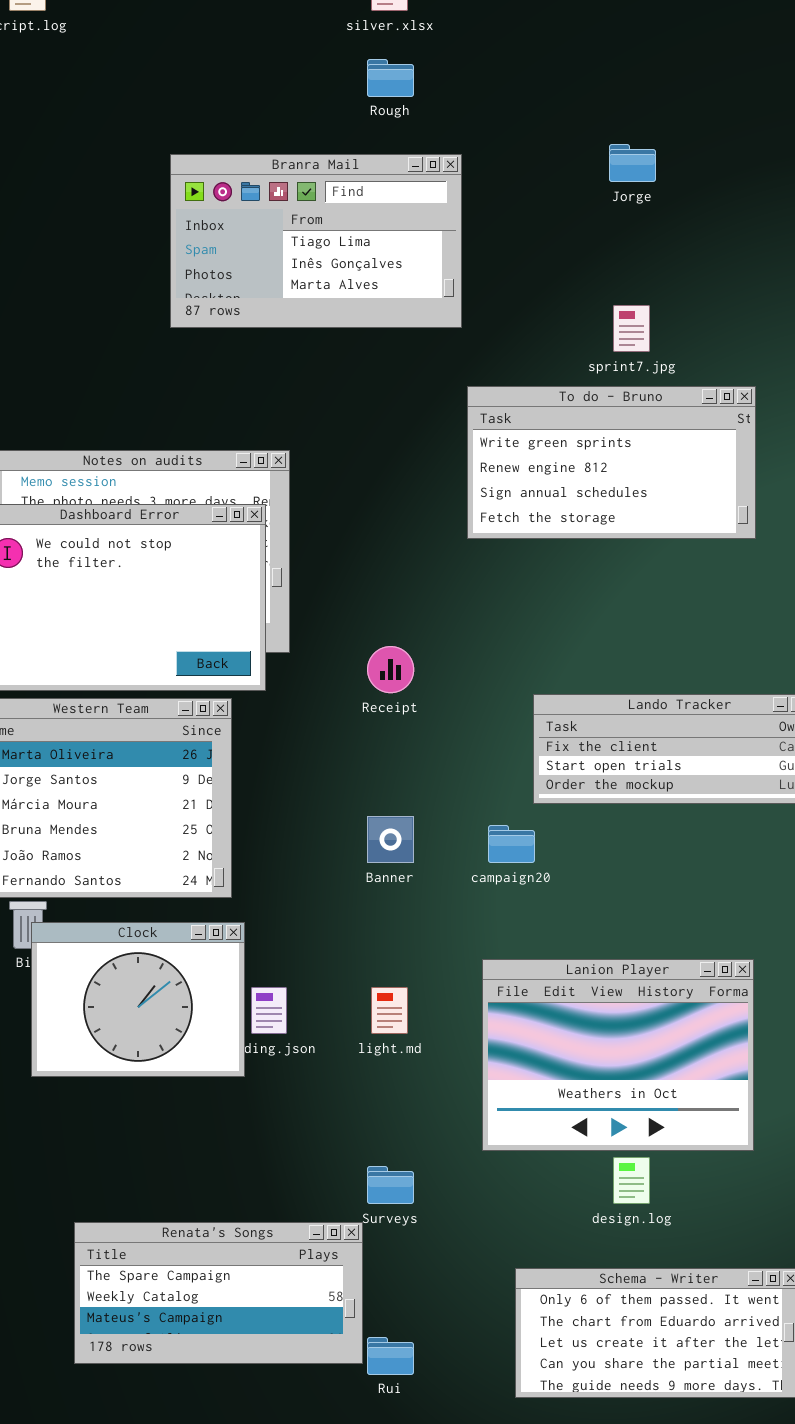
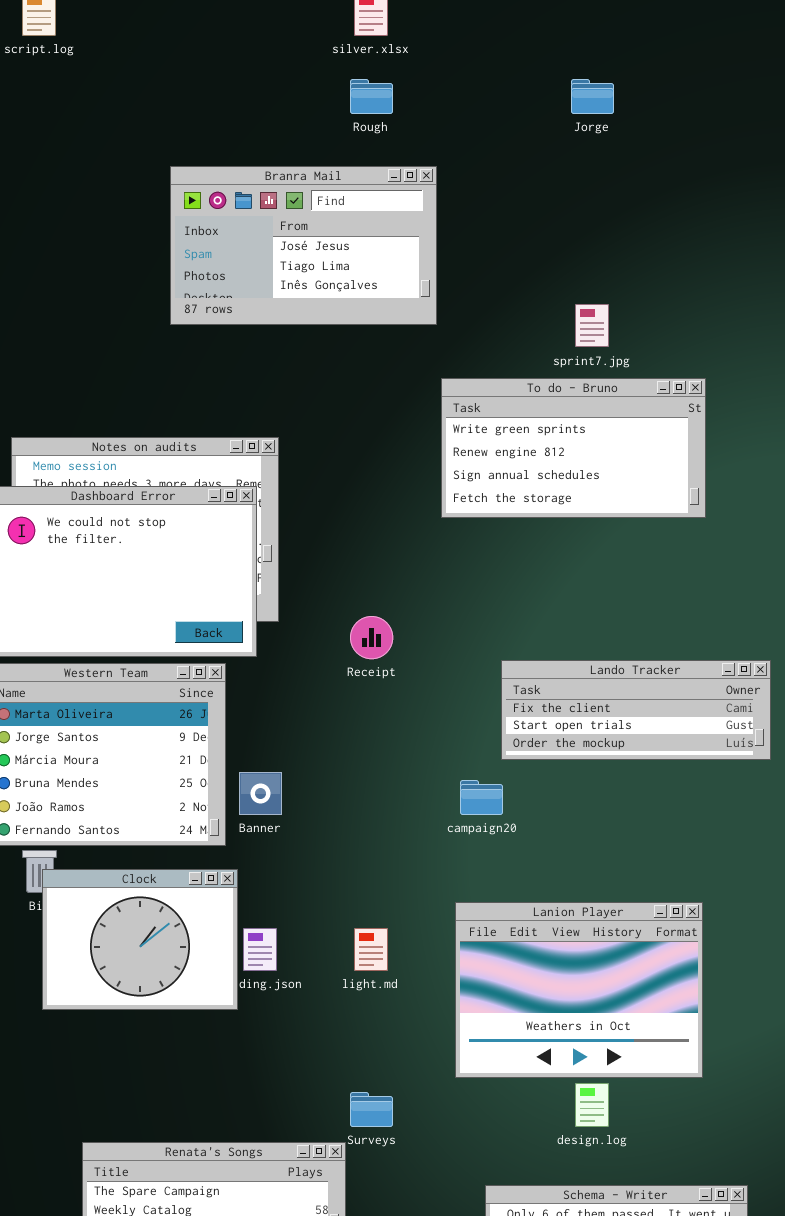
Jorge: [609,144,656,182] -> [571,79,614,114], moved
Branra Mail: [170,154,462,328] -> [170,166,437,325], scrolled up 1 row
Banner: [367,816,414,863] -> [239,772,282,815], moved

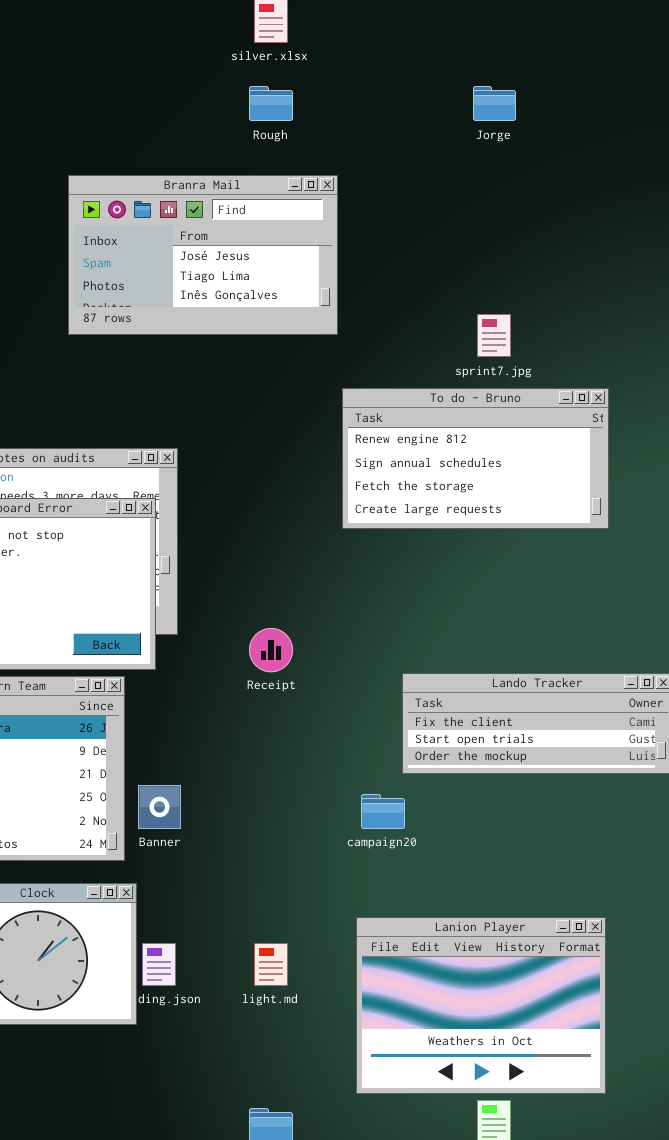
To do - Bruno: [441,378,706,518] -> [342,388,609,529], scrolled down 1 row

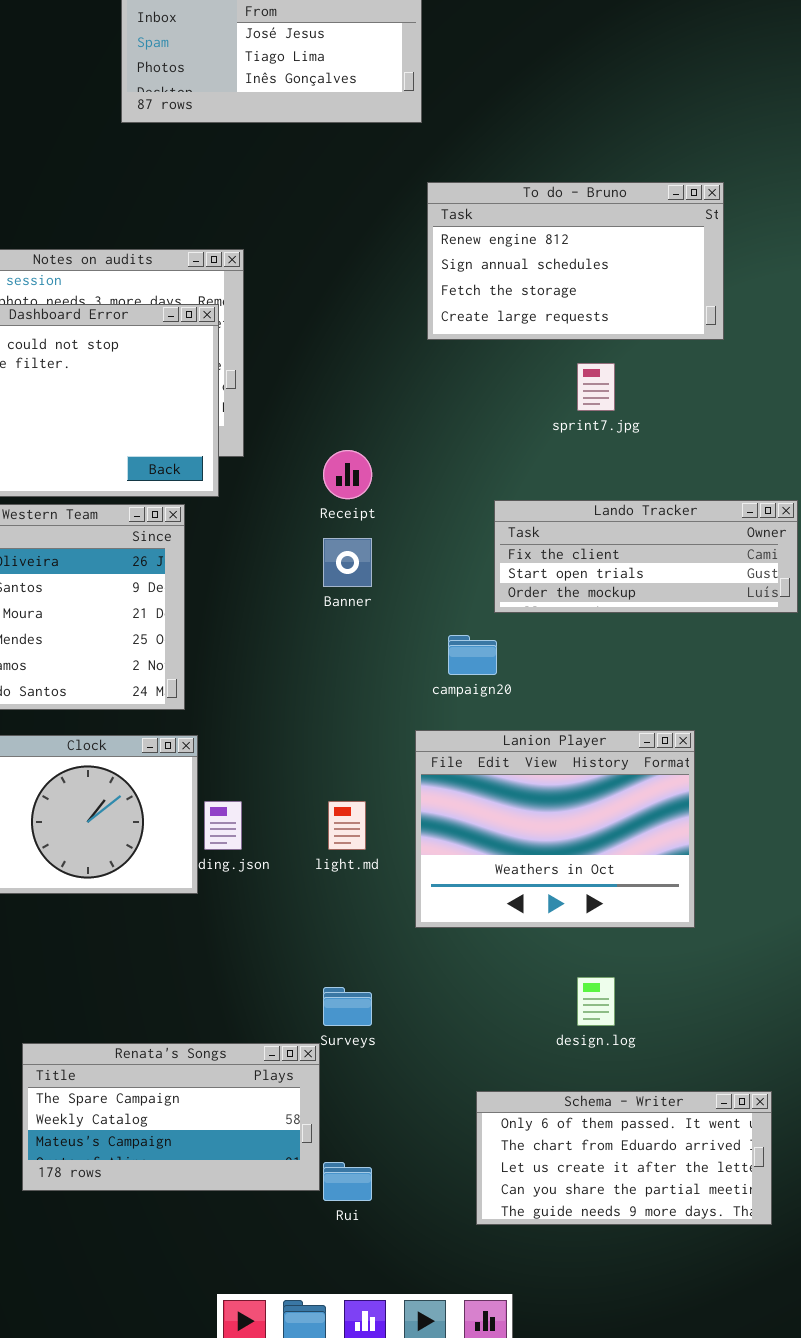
sprint7.jpg: [477,314,511,357] -> [577,363,615,411], moved
Banner: [138,785,181,829] -> [323,538,372,587], moved
Lanion Player: [356,917,606,1094] -> [415,730,695,928], moved

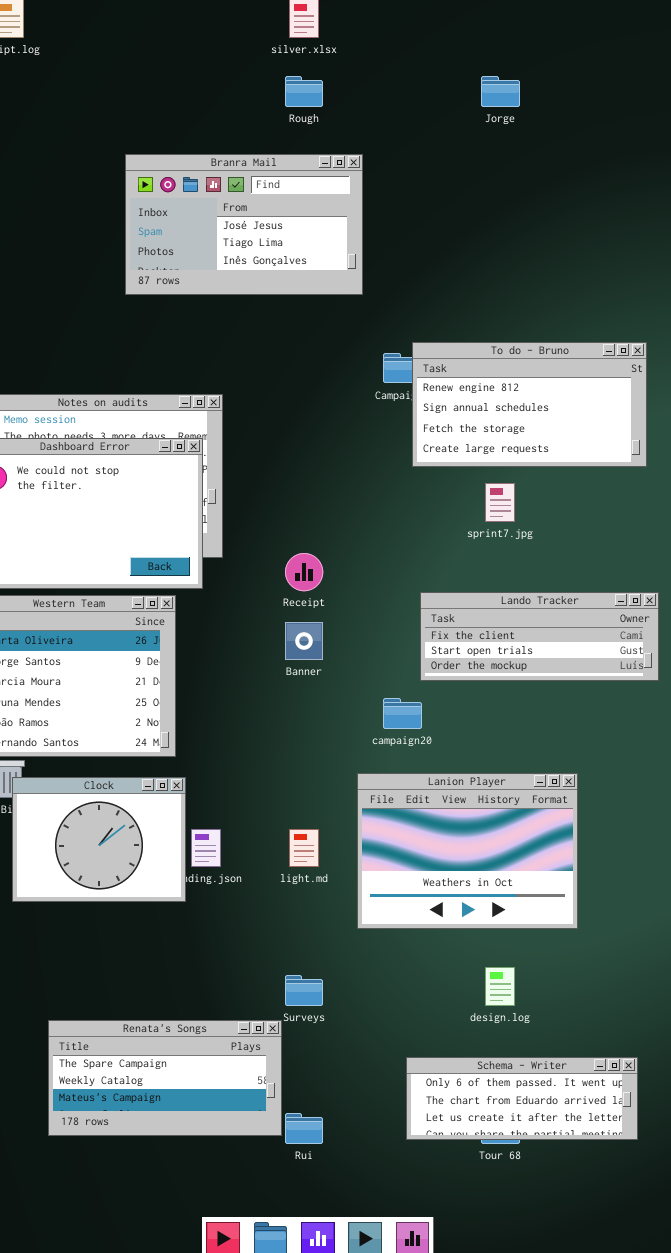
To do - Bruno: [427,182,724,340] -> [412,342,647,467], moved
Schema - Writer: [476,1091,772,1225] -> [406,1057,638,1140], resized

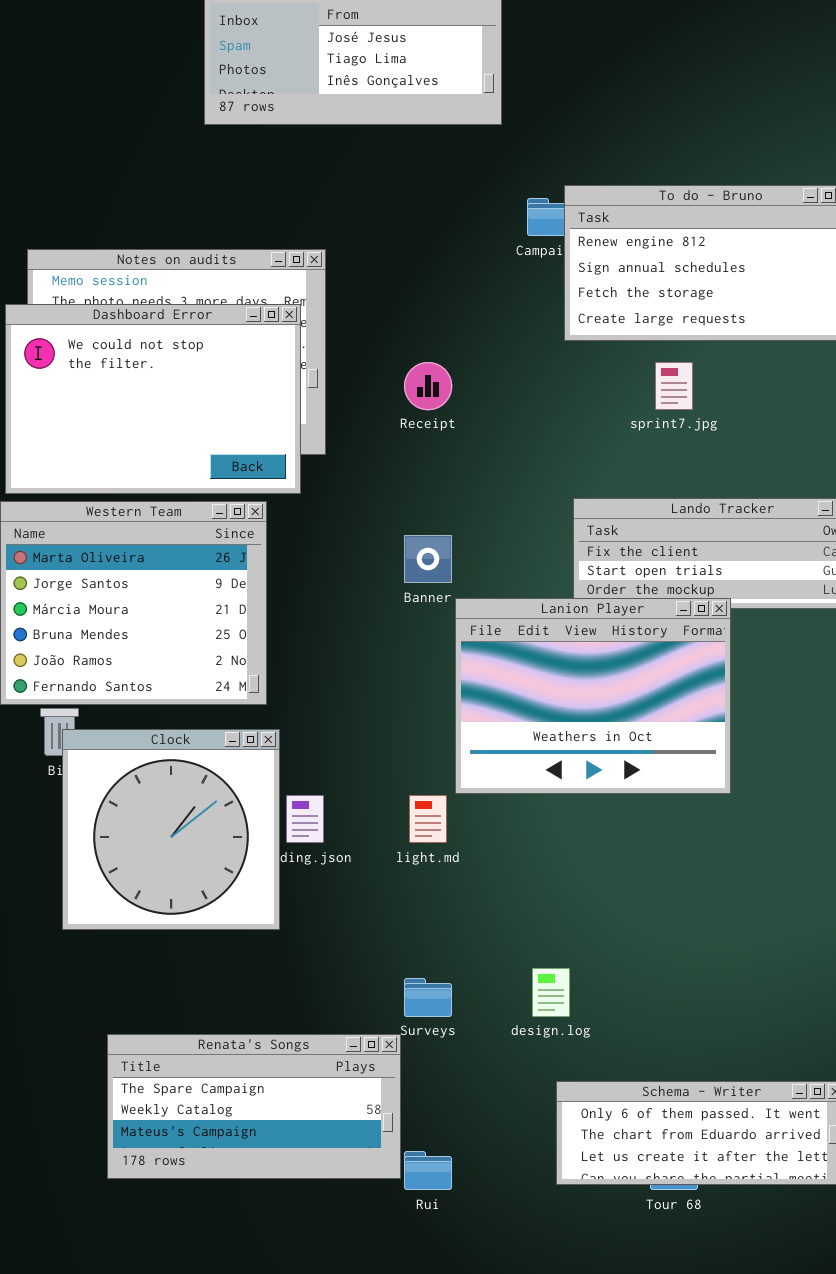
Receipt: [285,553,323,591] -> [404,362,452,410], moved
Lanion Player: [357,773,578,929] -> [455,598,731,794], moved
Clock: [12,777,186,902] -> [62,729,280,930], resized
design.log: [485,967,515,1006] -> [532,968,570,1017], moved

